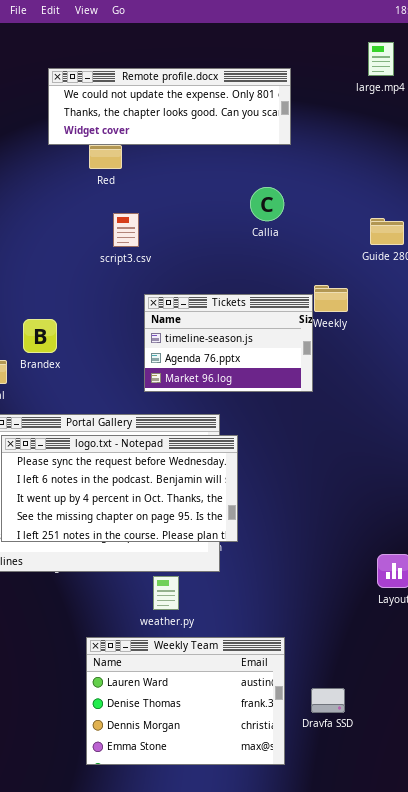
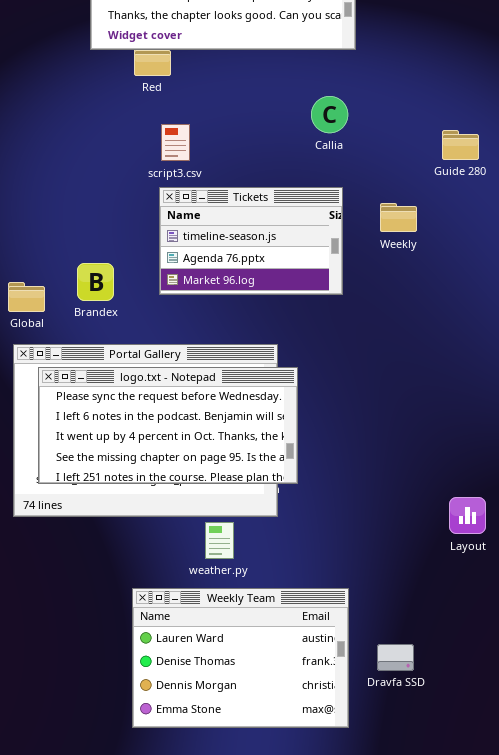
Tickets: [144,294,313,392] -> [159,187,343,295], moved
Brandex: [23,319,57,353] -> [77,263,114,301], moved

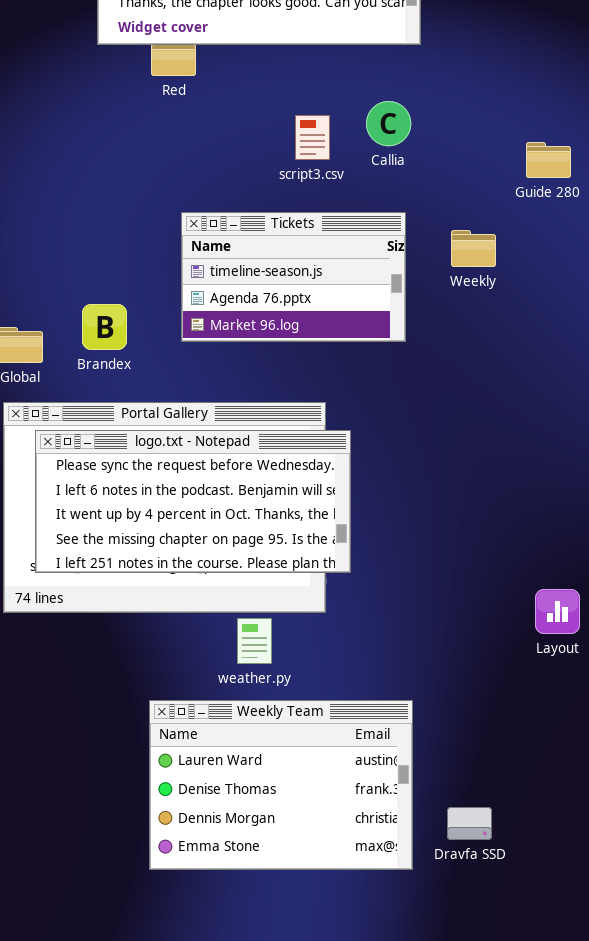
script3.csv: [161,124,190,161] -> [295,115,330,160], moved
Dravfa SSD: [377,644,414,671] -> [447,807,492,840], moved

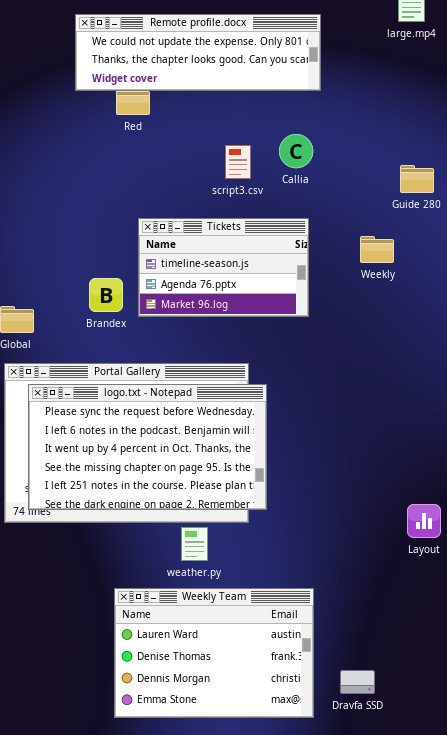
Weekly: [451,230,496,267] -> [360,236,394,263], moved
Brandex: [82,304,127,350] -> [89,278,123,312], moved
logo.txt - Notepad: [35,430,351,573] -> [28,384,267,510], resized

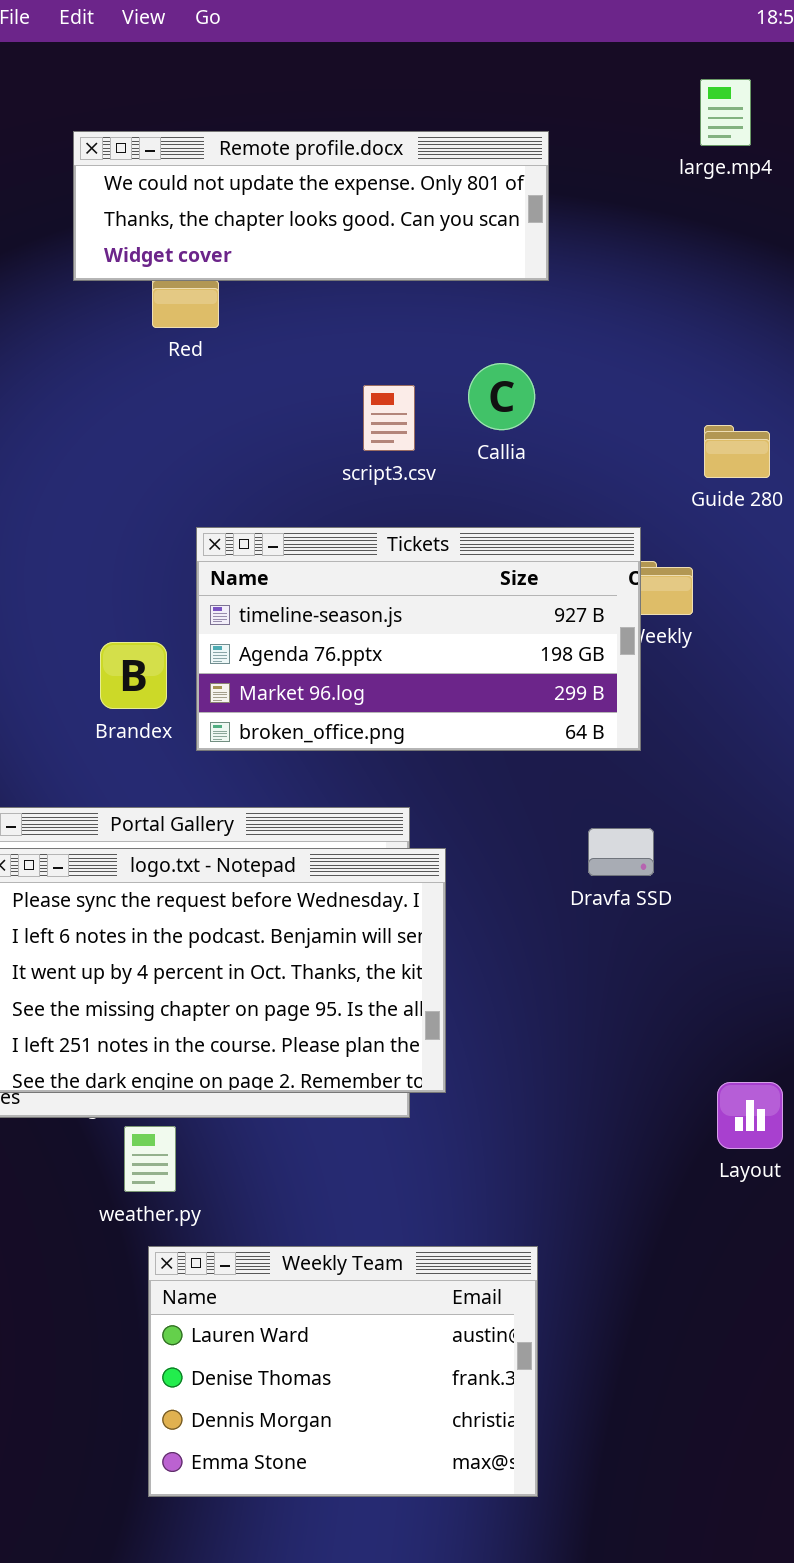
Tickets: [138,218,309,317] -> [196,527,641,751], resized
weather.py: [181,527,208,561] -> [124,1126,176,1192], moved
Dravfa SSD: [340,670,375,694] -> [588,828,654,876], moved

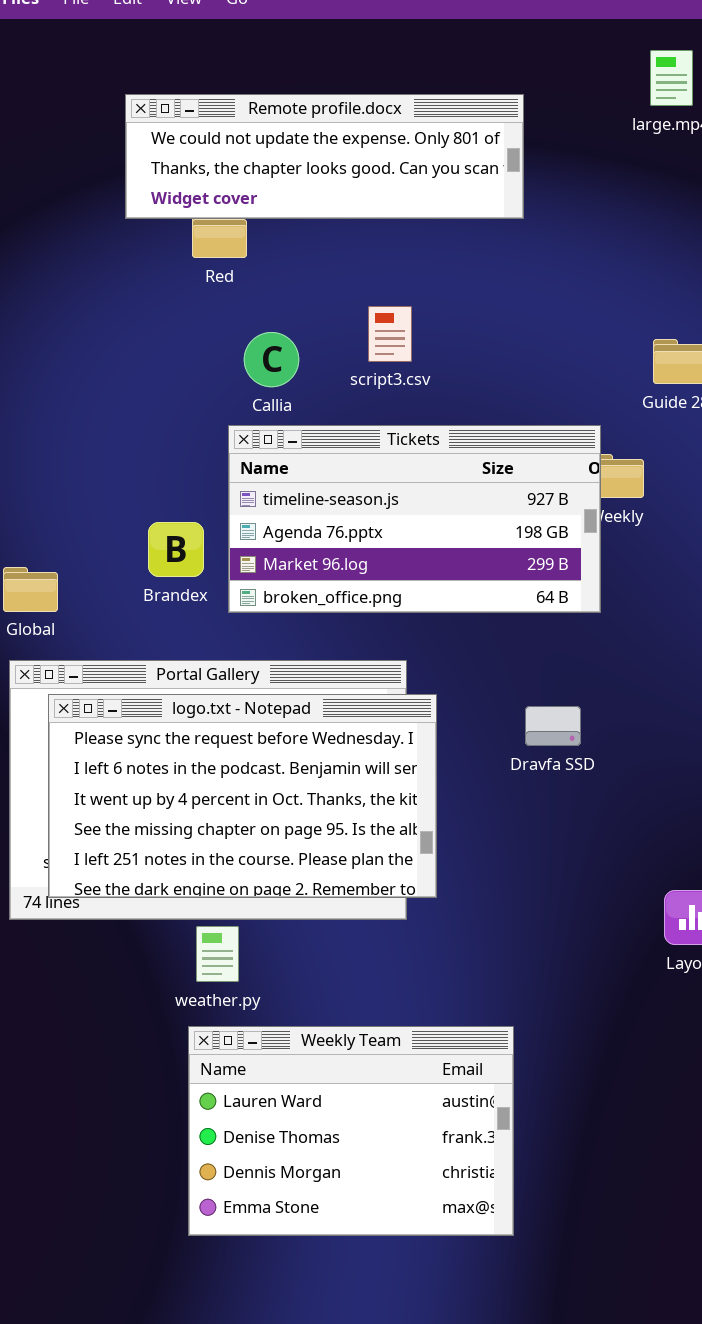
Callia: [468,363,535,430] -> [244,332,299,387], moved
Dravfa SSD: [588,828,654,876] -> [525,706,581,746], moved
weather.py: [124,1126,176,1192] -> [196,926,239,982], moved

